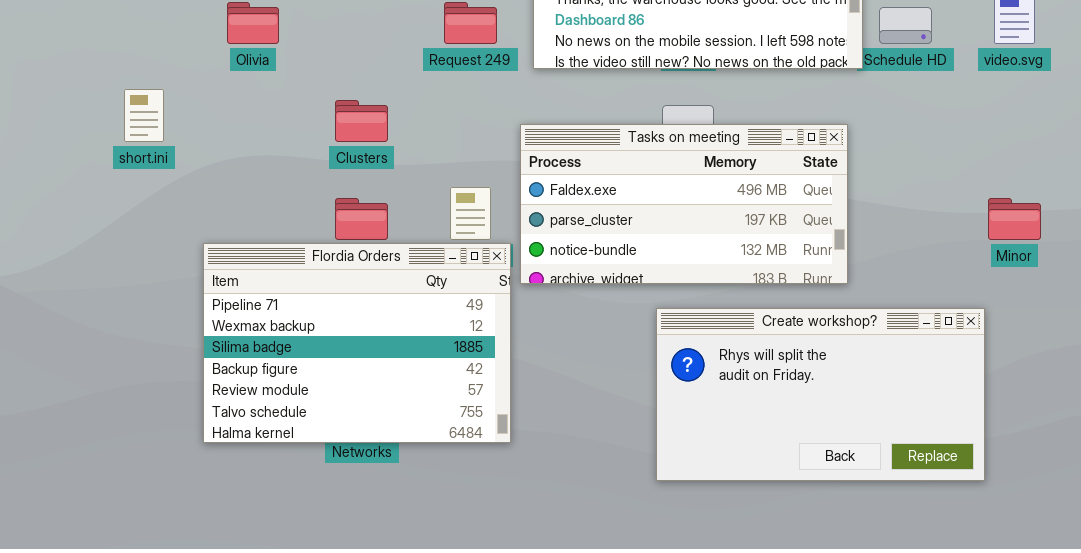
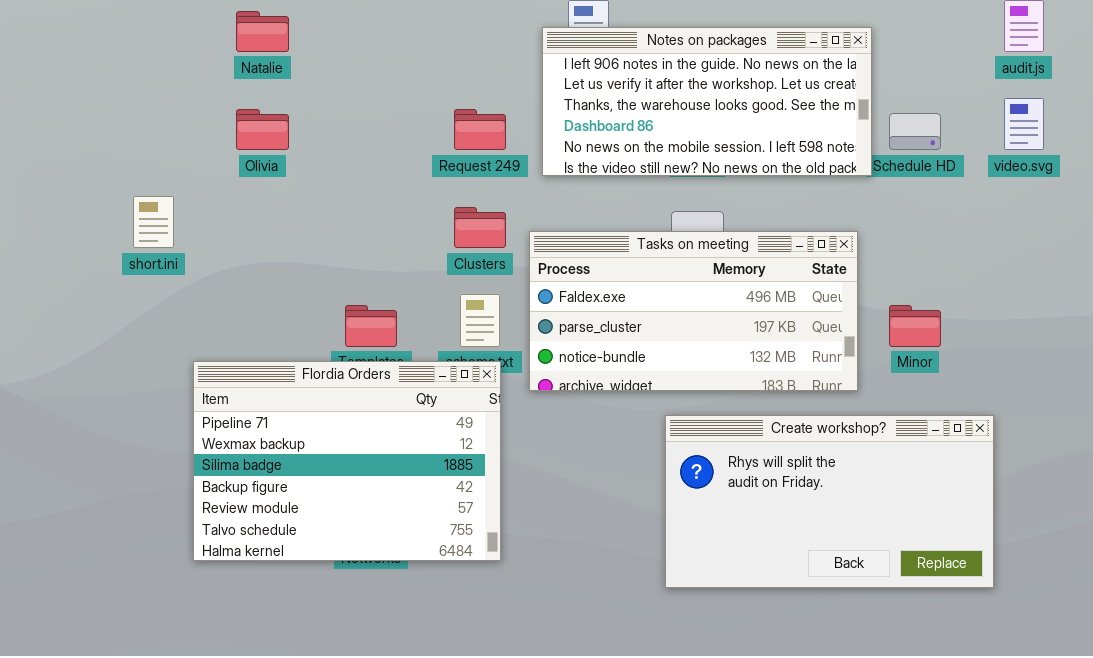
Clusters: [335,100,388,142] -> [454,207,506,248], moved
Minor: [988,198,1041,240] -> [889,305,941,347], moved
Flordia Orders: [203,243,511,443] -> [193,361,501,561], moved

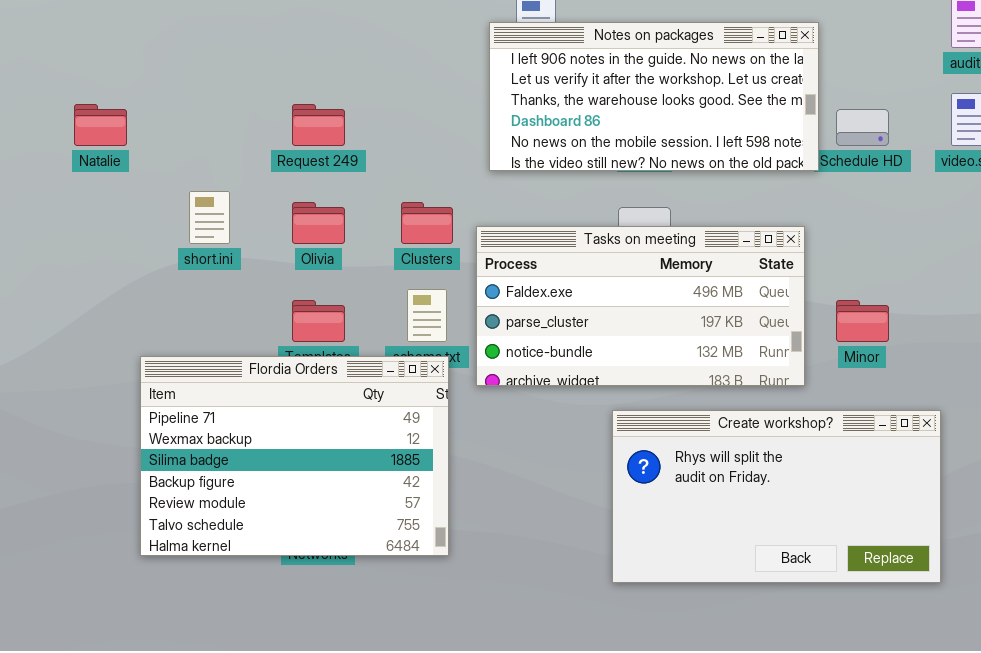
Natalie: [236,11,289,52] -> [74,104,127,146], moved
Olivia: [236,109,289,150] -> [292,202,345,244], moved
Request 249: [454,109,506,150] -> [292,104,345,146], moved
short.ini: [133,196,174,248] -> [189,191,230,244], moved

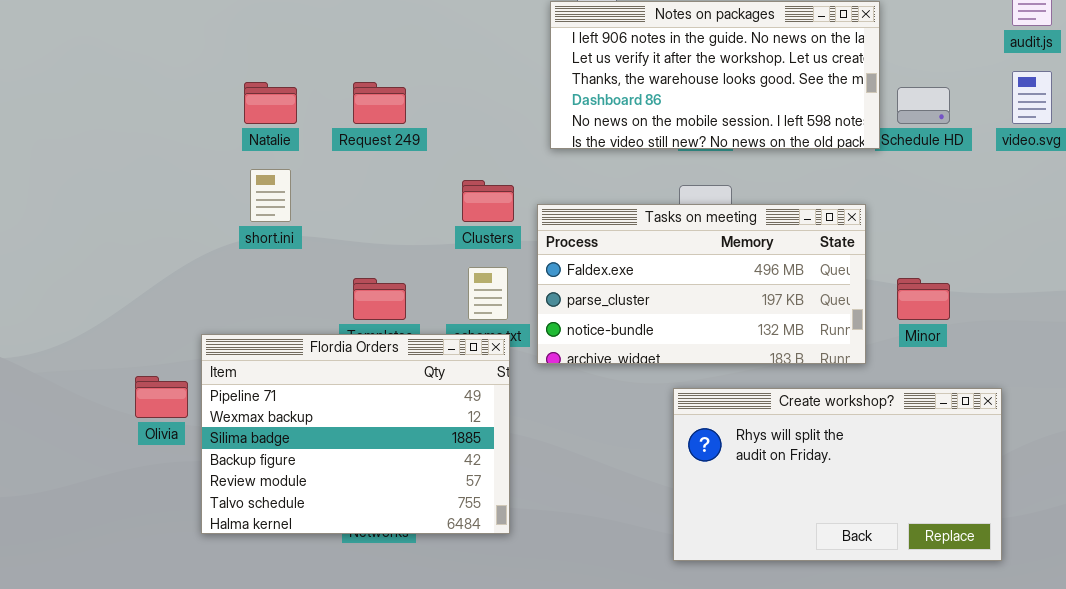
Natalie: [74,104,127,146] -> [244,82,297,124], moved
Olivia: [292,202,345,244] -> [135,376,188,418], moved

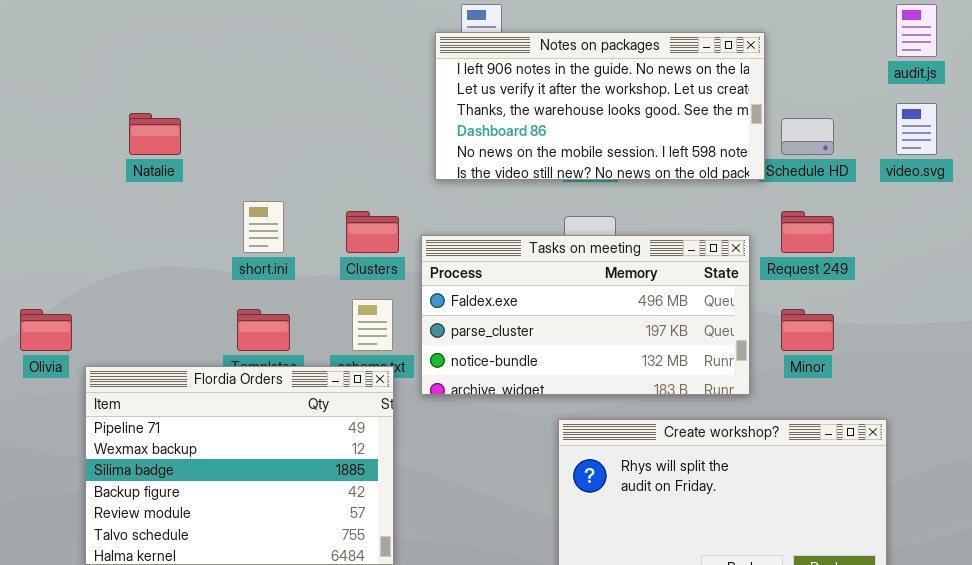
Request 249: [353,82,406,124] -> [781,211,834,253], moved
short.ini: [250,169,291,222] -> [243,201,284,253], moved
Olivia: [135,376,188,418] -> [20,309,72,351], moved

